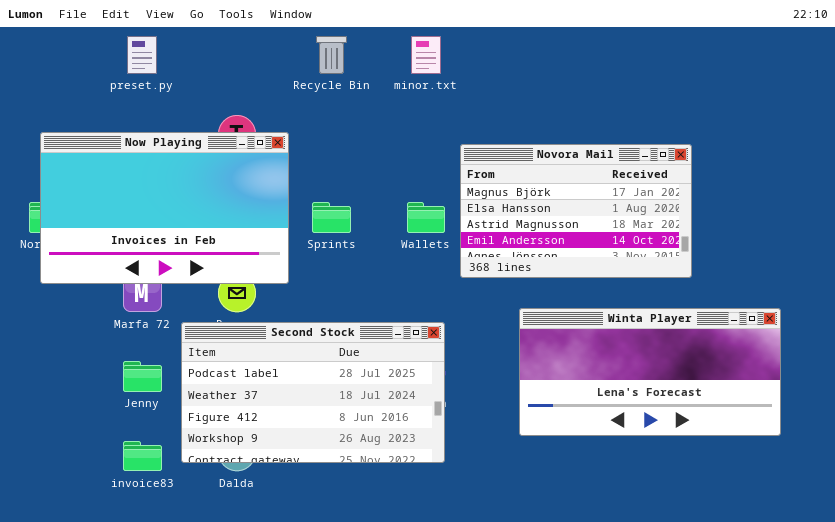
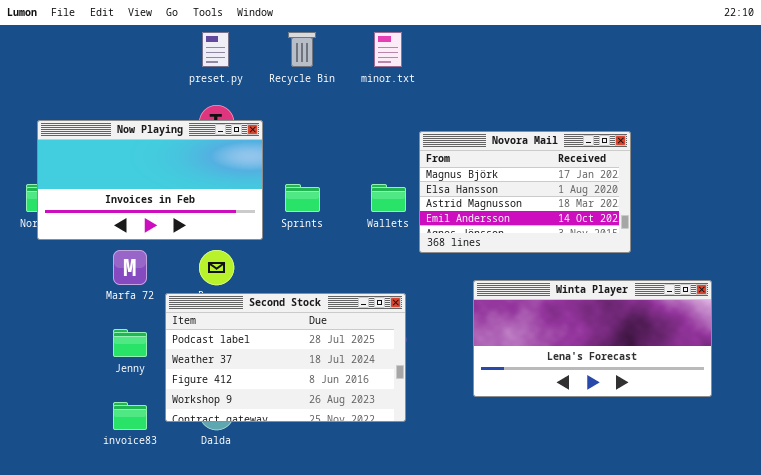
preset.py: [127,36,157,74] -> [202,32,229,67], moved
Now Playing: [40,132,289,284] -> [37,120,263,240], resized

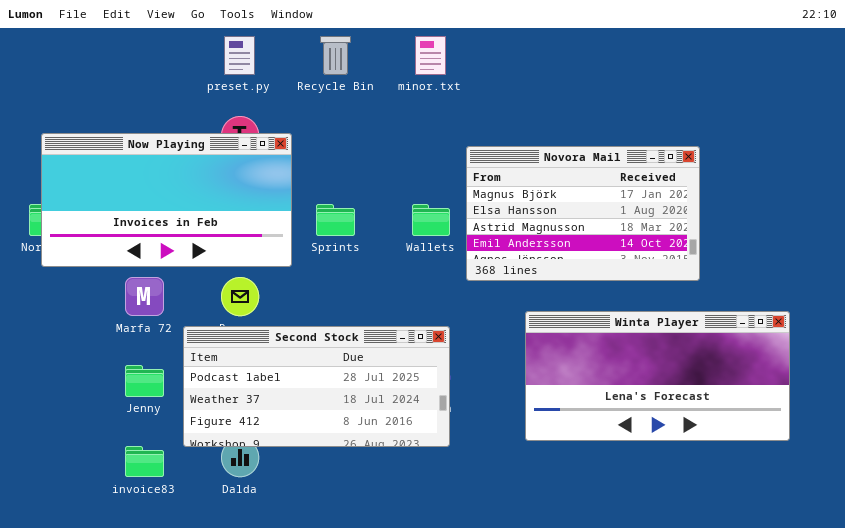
Second Stock: [165,293,406,422] -> [183,326,450,447], resized

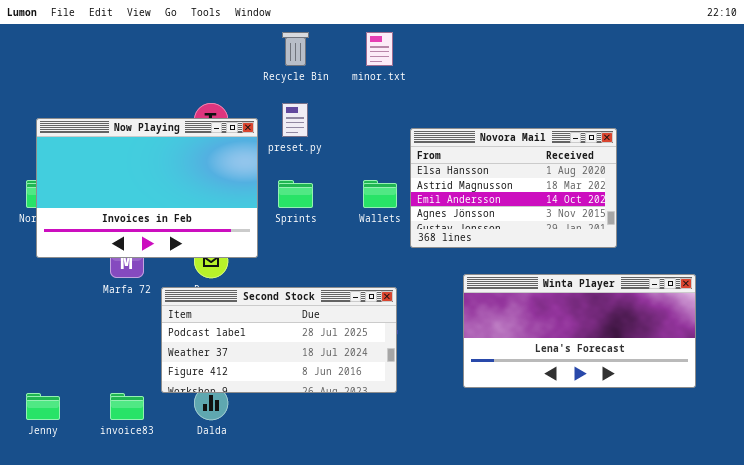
preset.py: [224,36,255,75] -> [282,103,308,137], moved
Now Playing: [41,133,292,267] -> [36,118,258,258], resized
Novora Mail: [466,146,700,281] -> [410,128,617,248], scrolled down 1 row
Jenny: [125,365,164,397] -> [26,393,60,420], moved

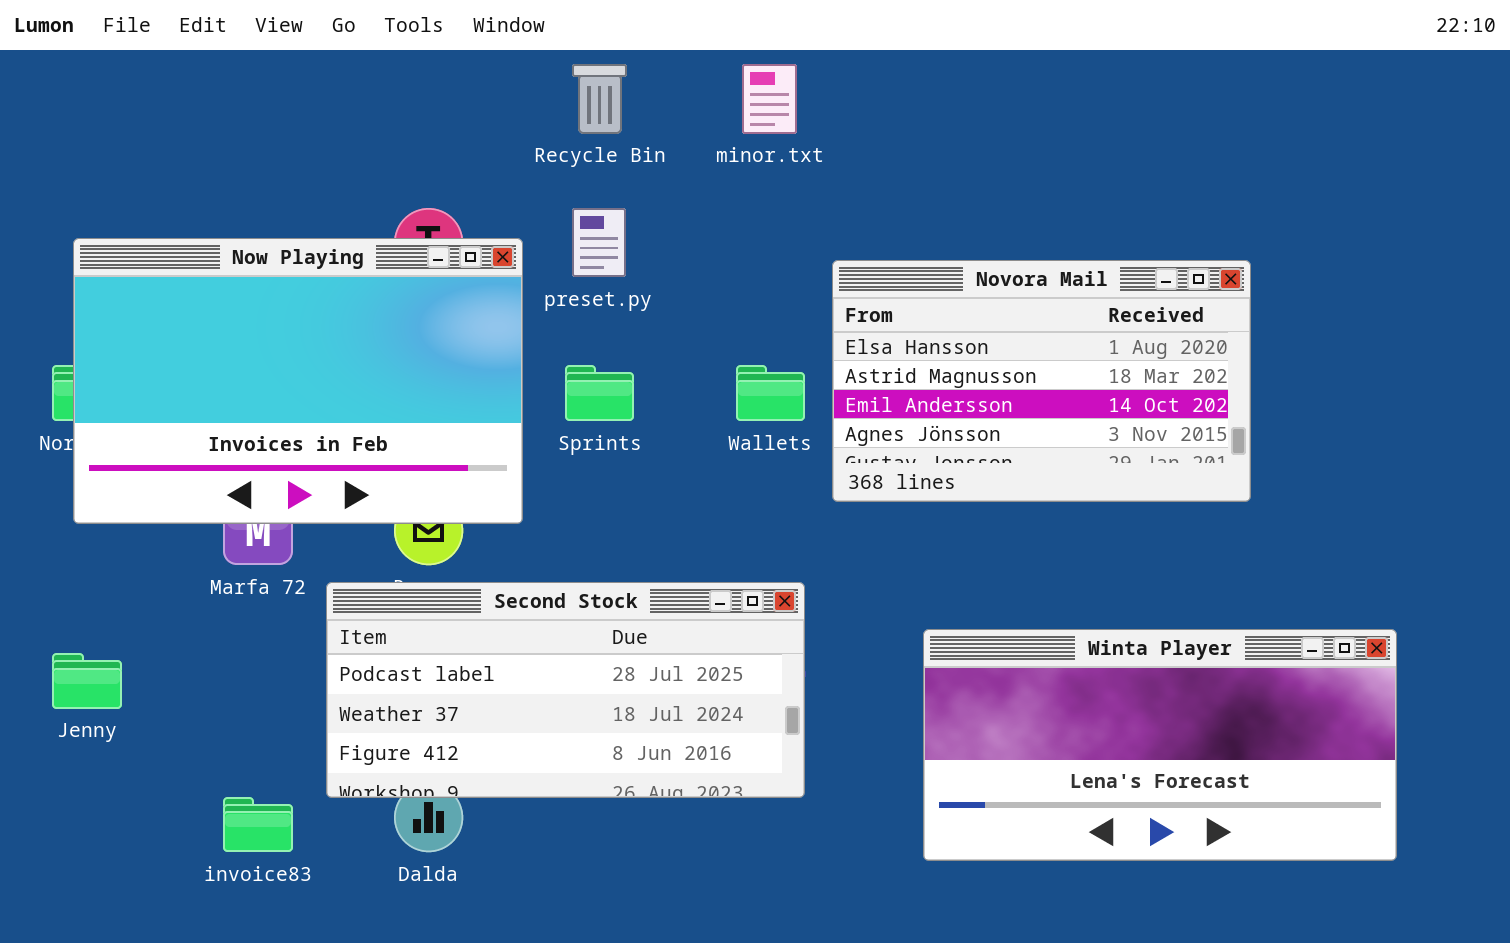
Winta Player: [463,274,696,388] -> [923,629,1397,861], moved
Jenny: [26,393,60,420] -> [52,653,122,709], moved

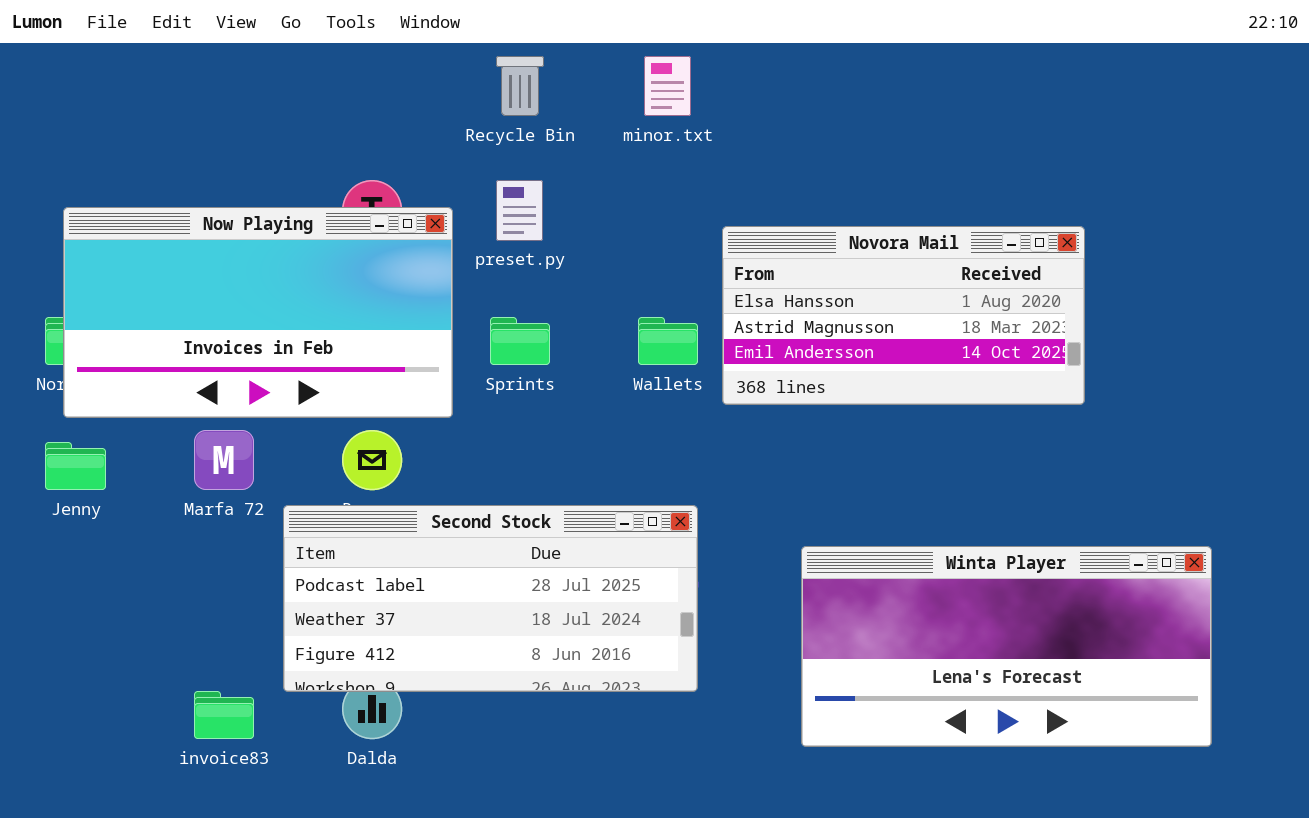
Now Playing: [73,238,523,524] -> [63,207,453,418], resized
Novora Mail: [832,260,1251,502] -> [722,226,1085,405], resized
Jenny: [52,653,122,709] -> [45,442,106,490], moved

